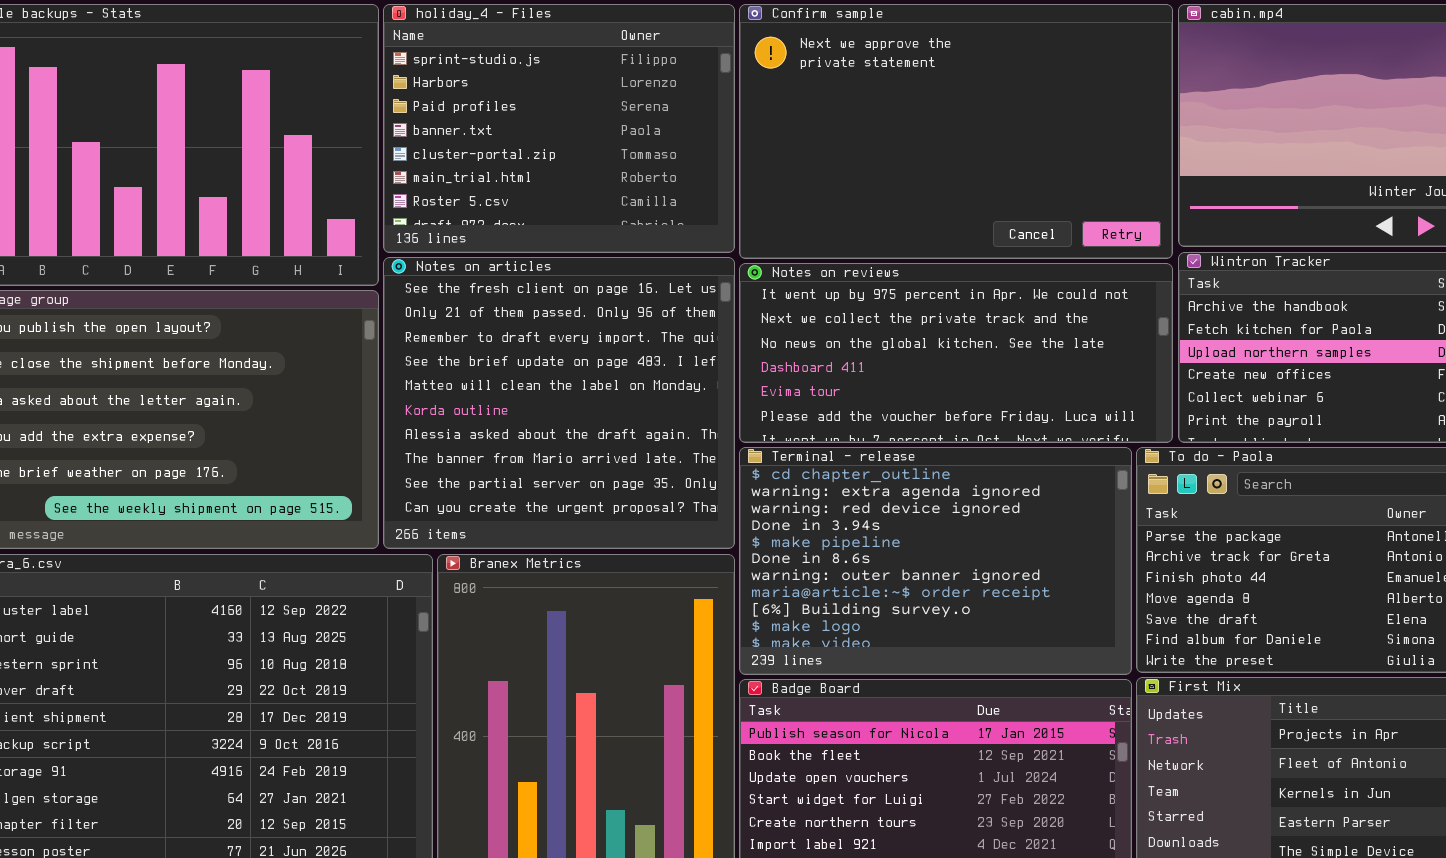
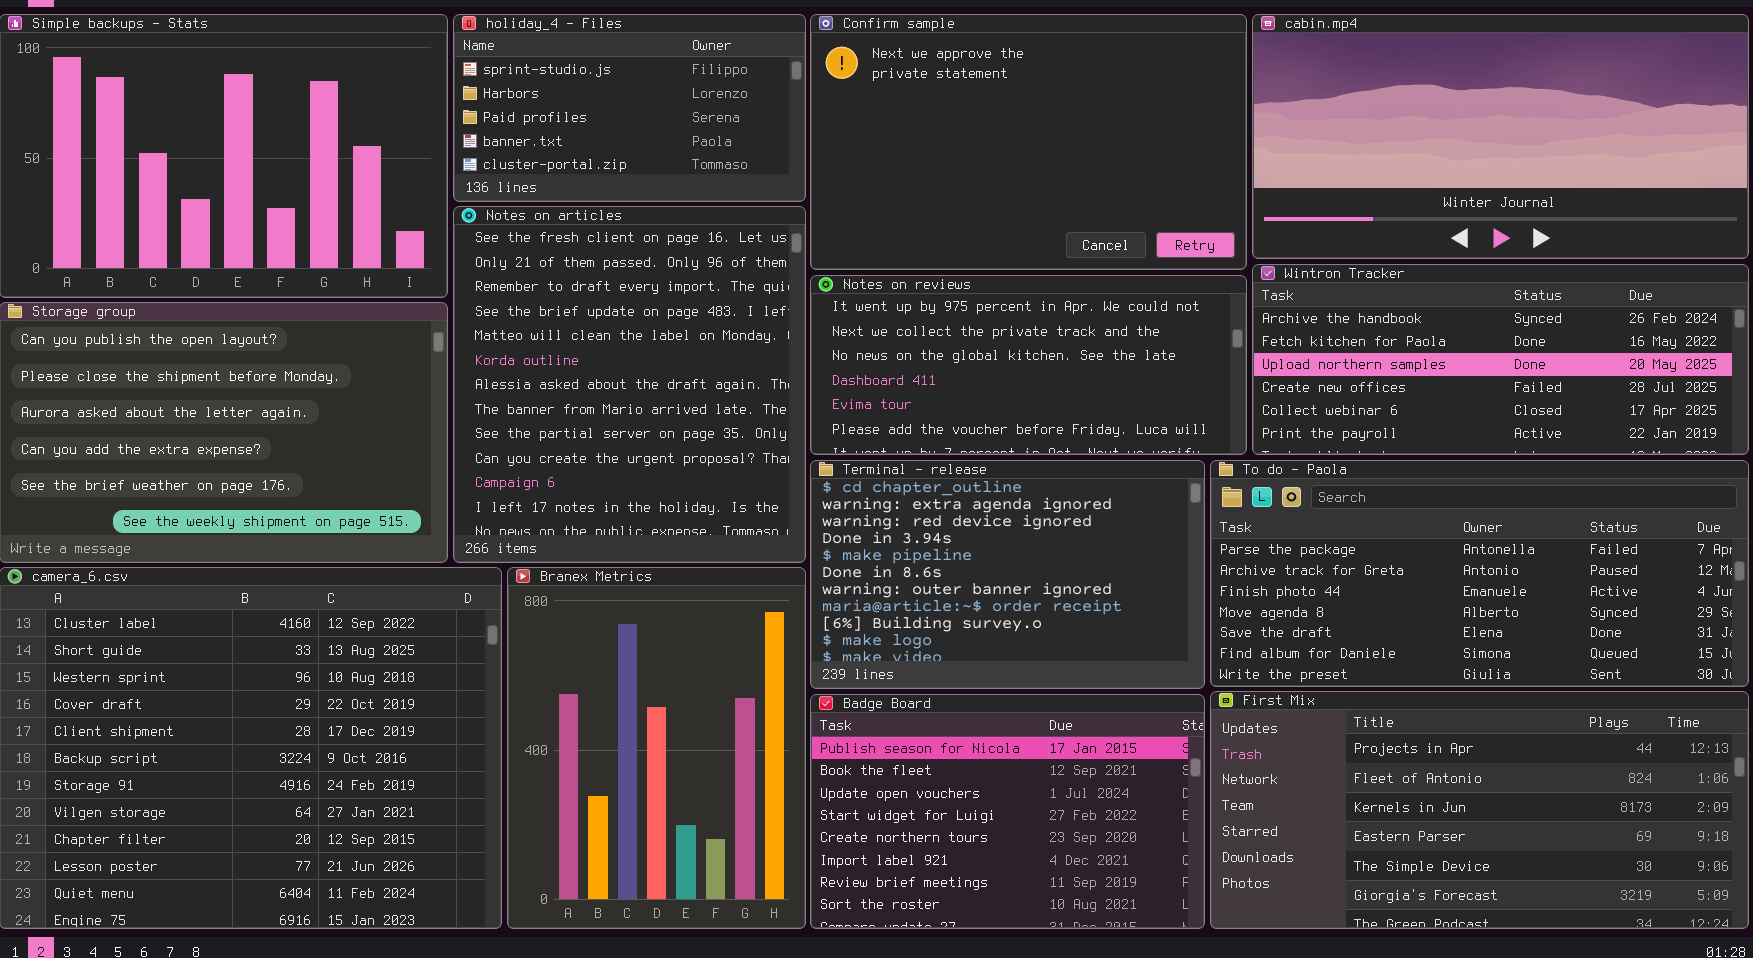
holiday_4 - Files: [383,4,735,253] -> [453,14,806,202], resized
Notes on articles: [383,257,735,549] -> [453,206,806,563], resized

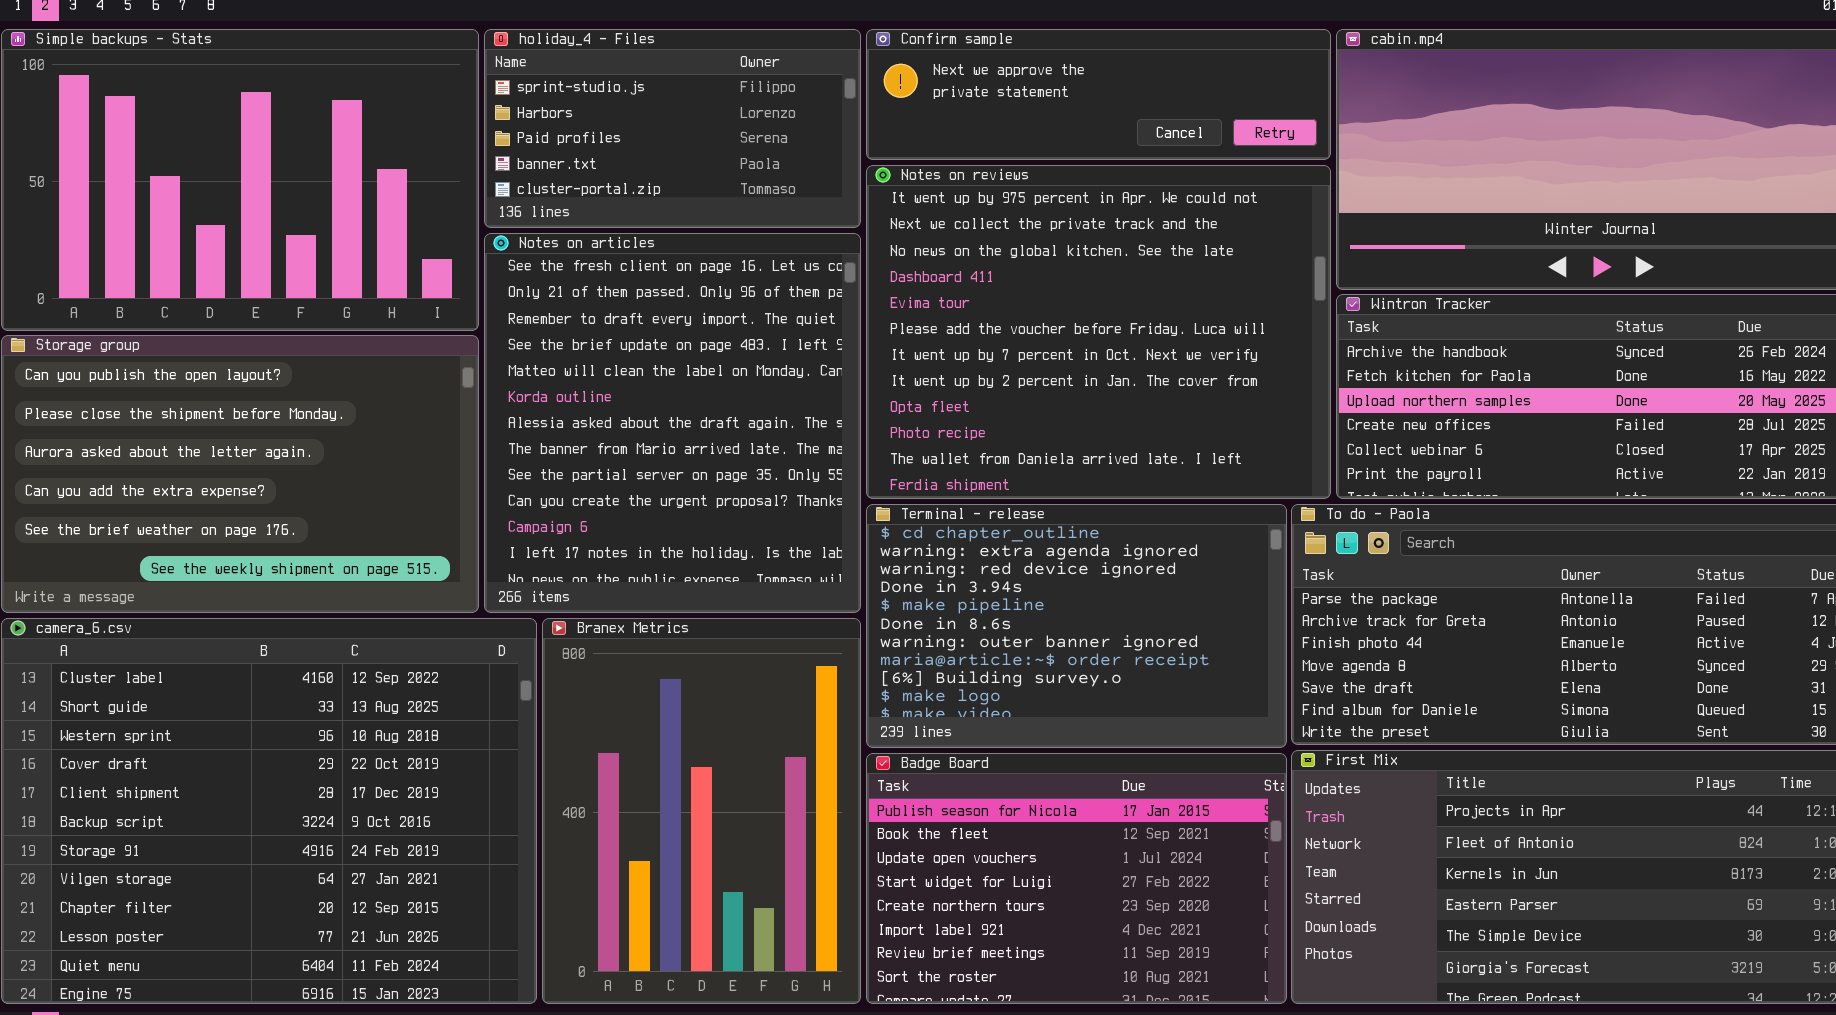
Confirm sample: [810,14,1247,270] -> [866,29,1331,160], resized
Notes on reviews: [810,275,1247,455] -> [866,165,1331,499], resized

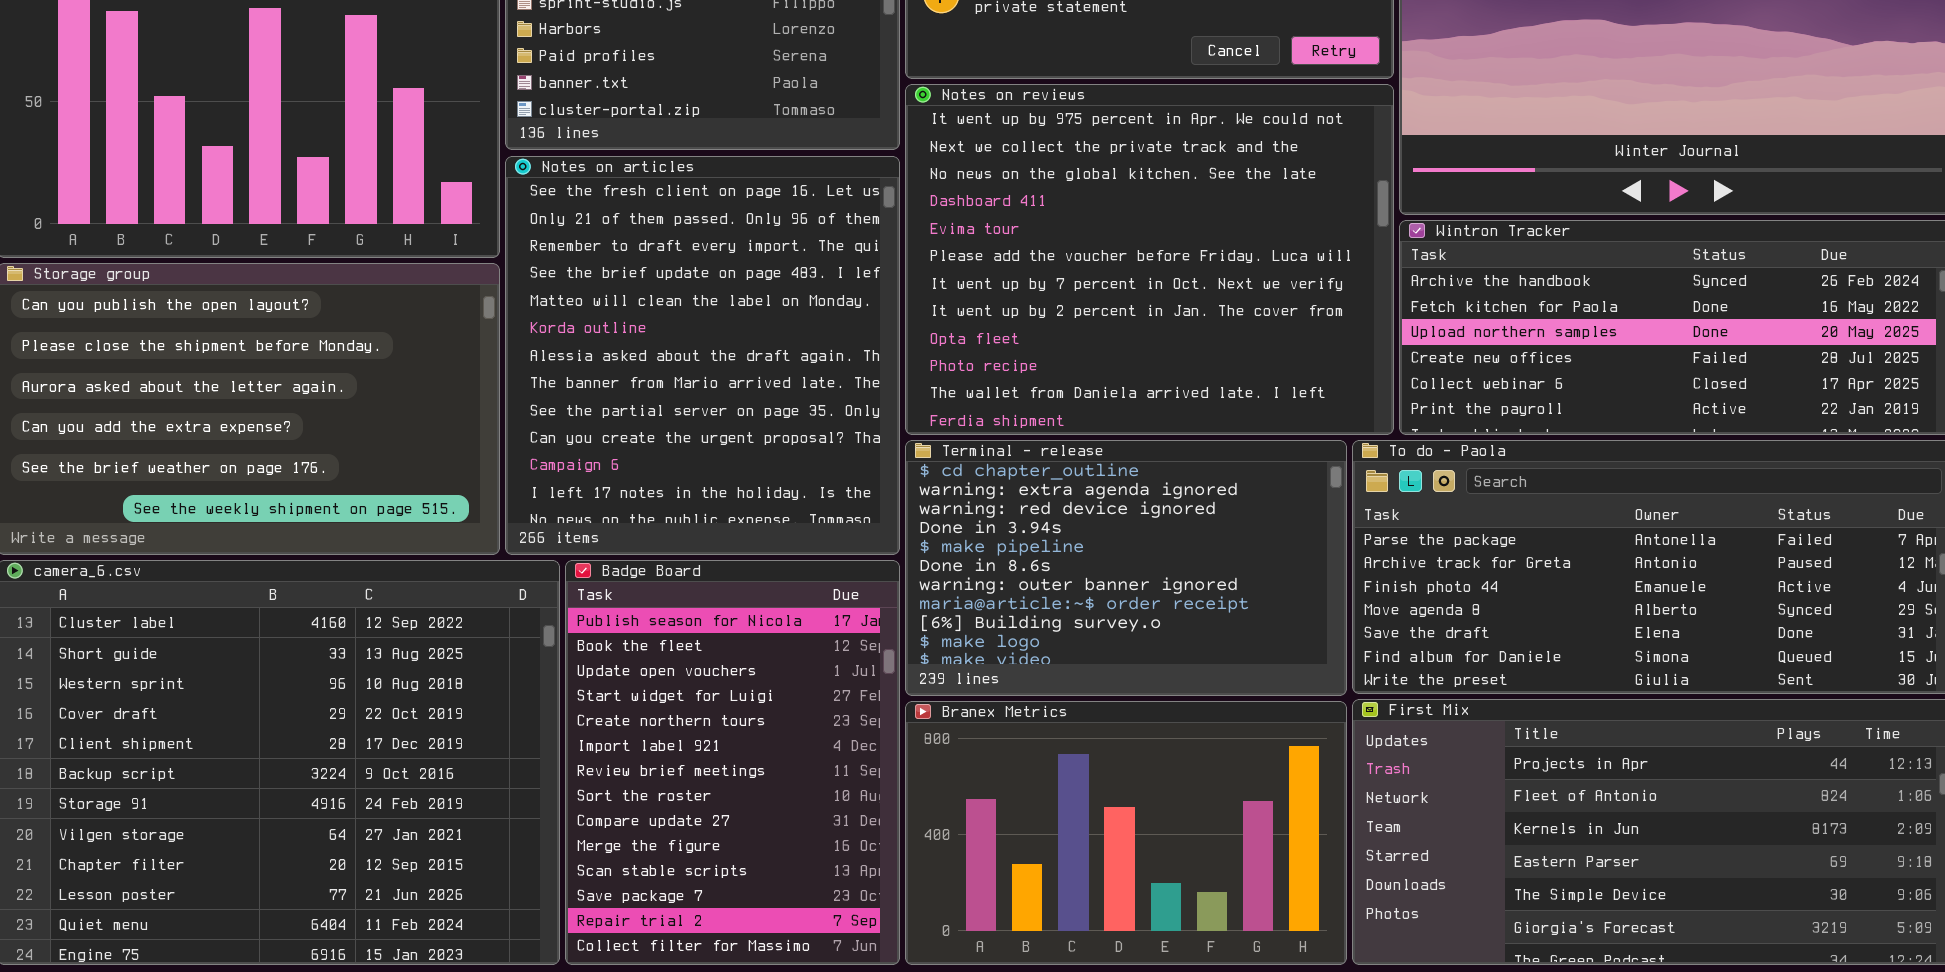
Branex Metrics: [542,618,861,1004] -> [905,701,1347,965], moved, resized
Badge Board: [866,753,1287,1004] -> [565,560,900,965], moved, resized

